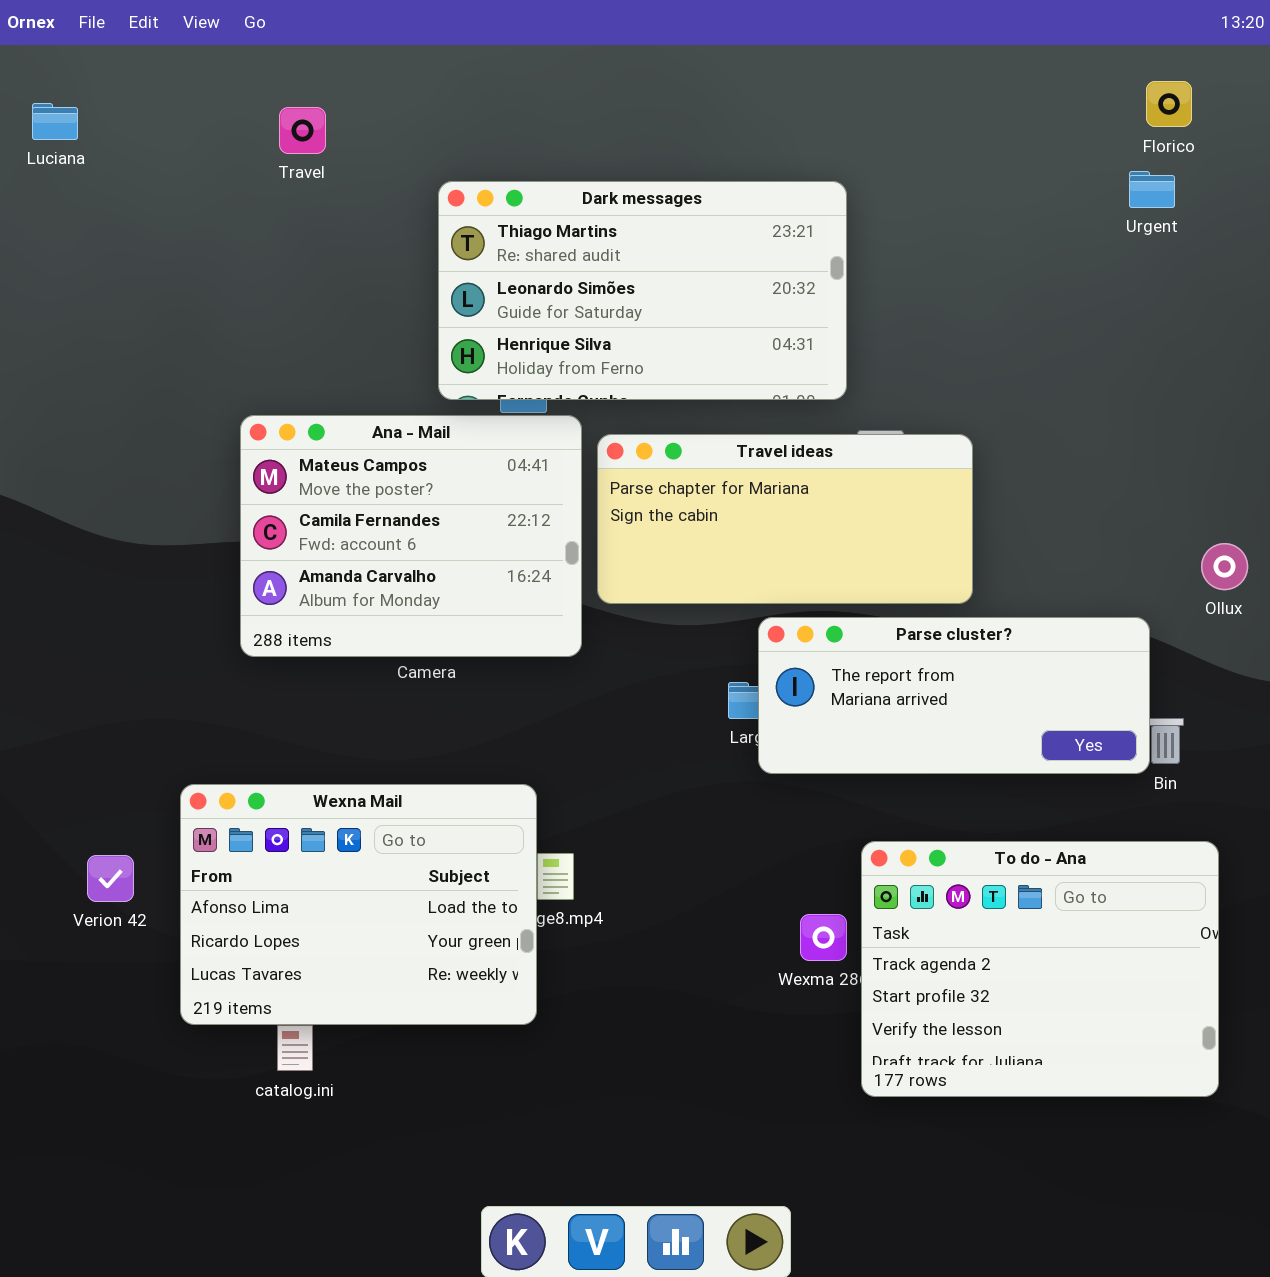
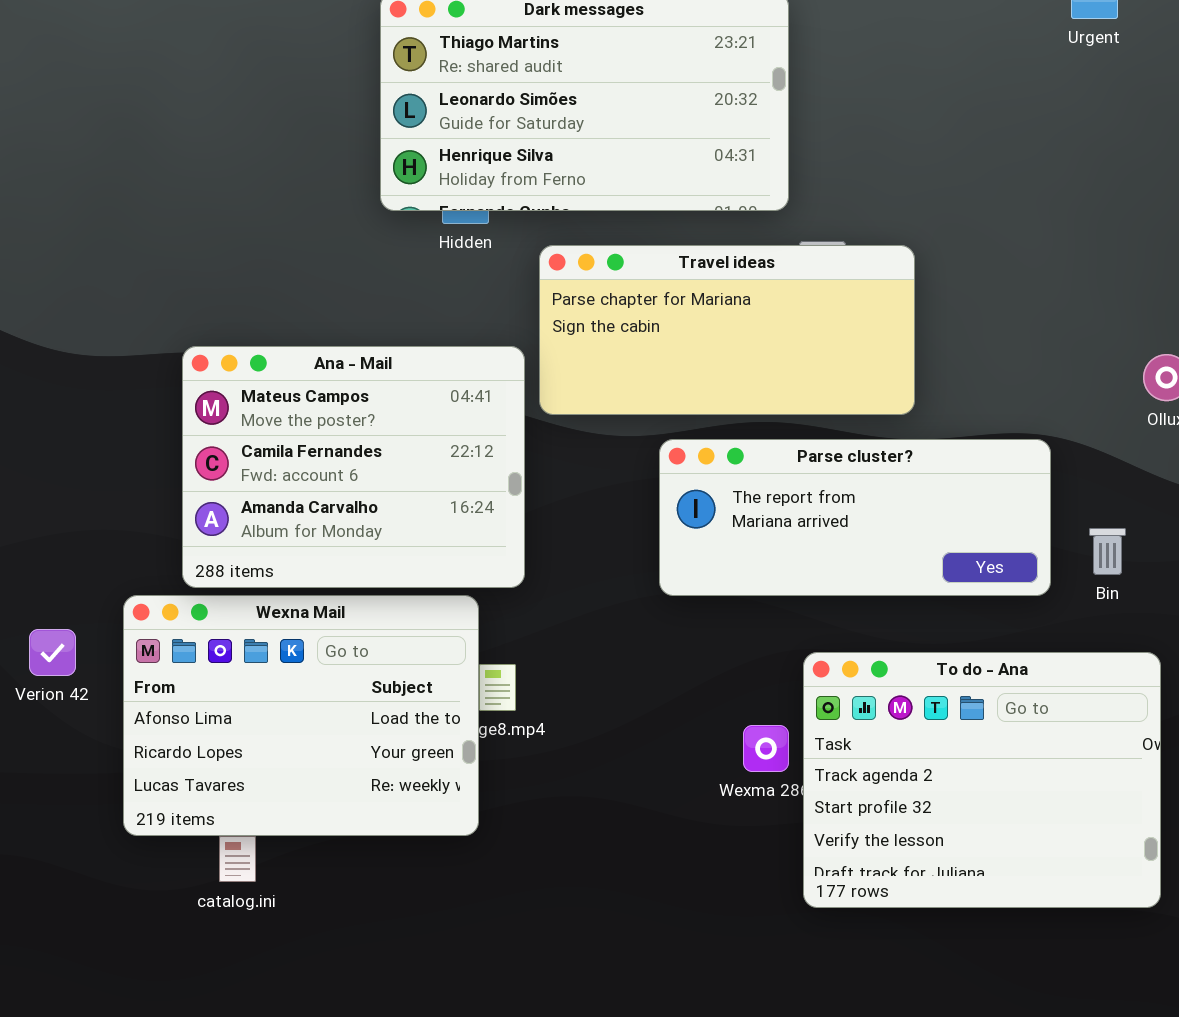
Ana - Mail: [240,415,582,657] -> [182,346,525,588], moved
Parse cluster?: [758,617,1150,774] -> [659,439,1051,596], moved
Verion 42: [87,855,134,902] -> [29,629,76,676], moved

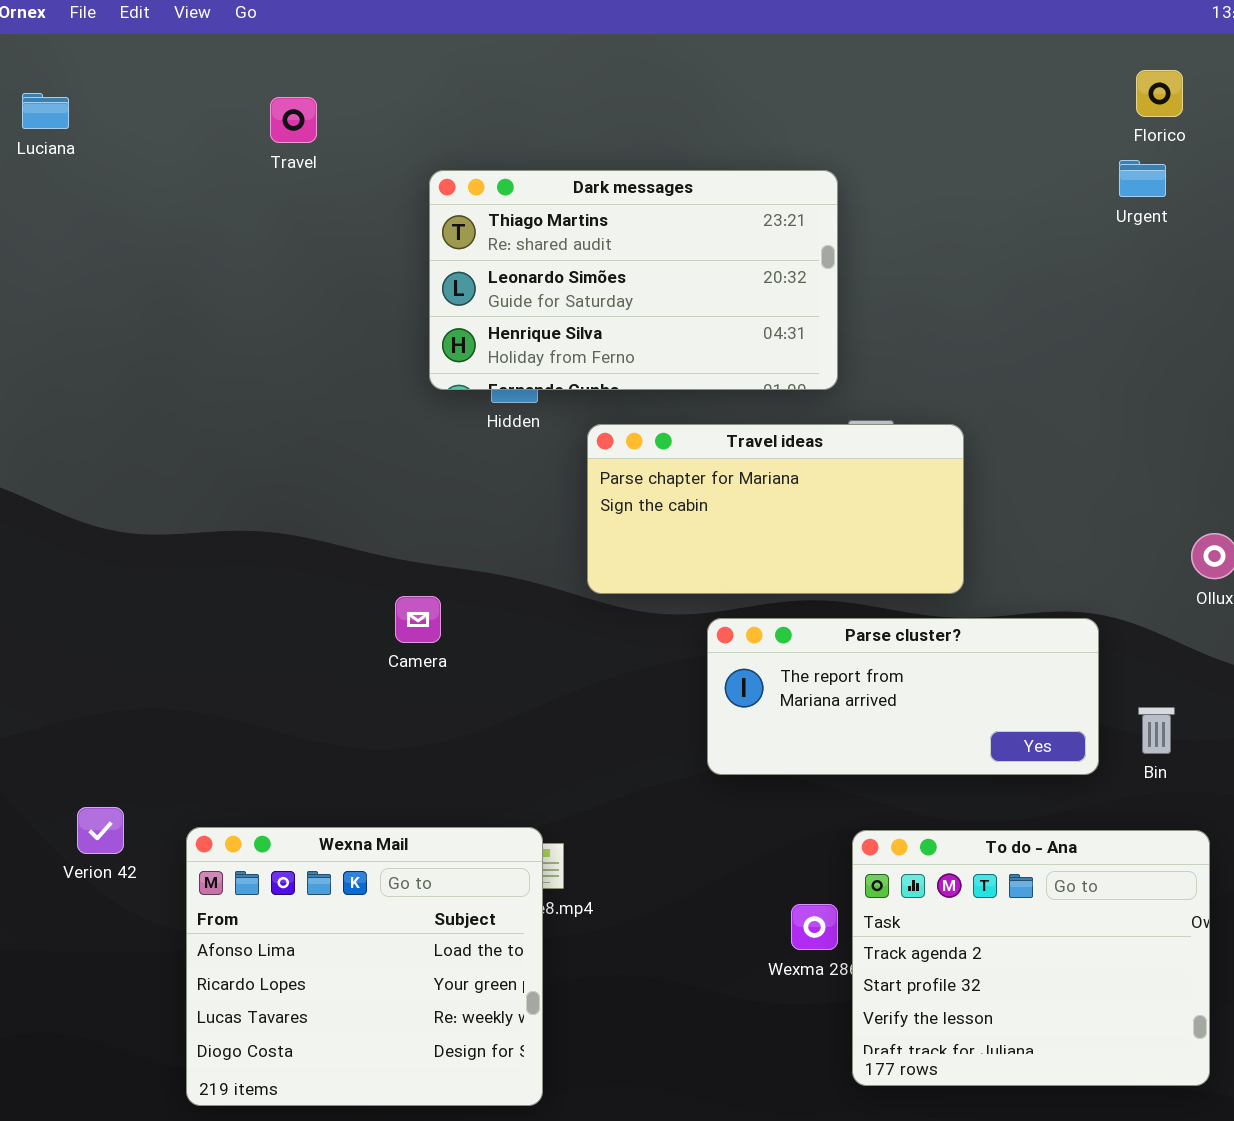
Ana - Mail: [182,346,525,588] -> none, closed
Wexna Mail: [123,595,479,836] -> [186,827,543,1106], moved, resized

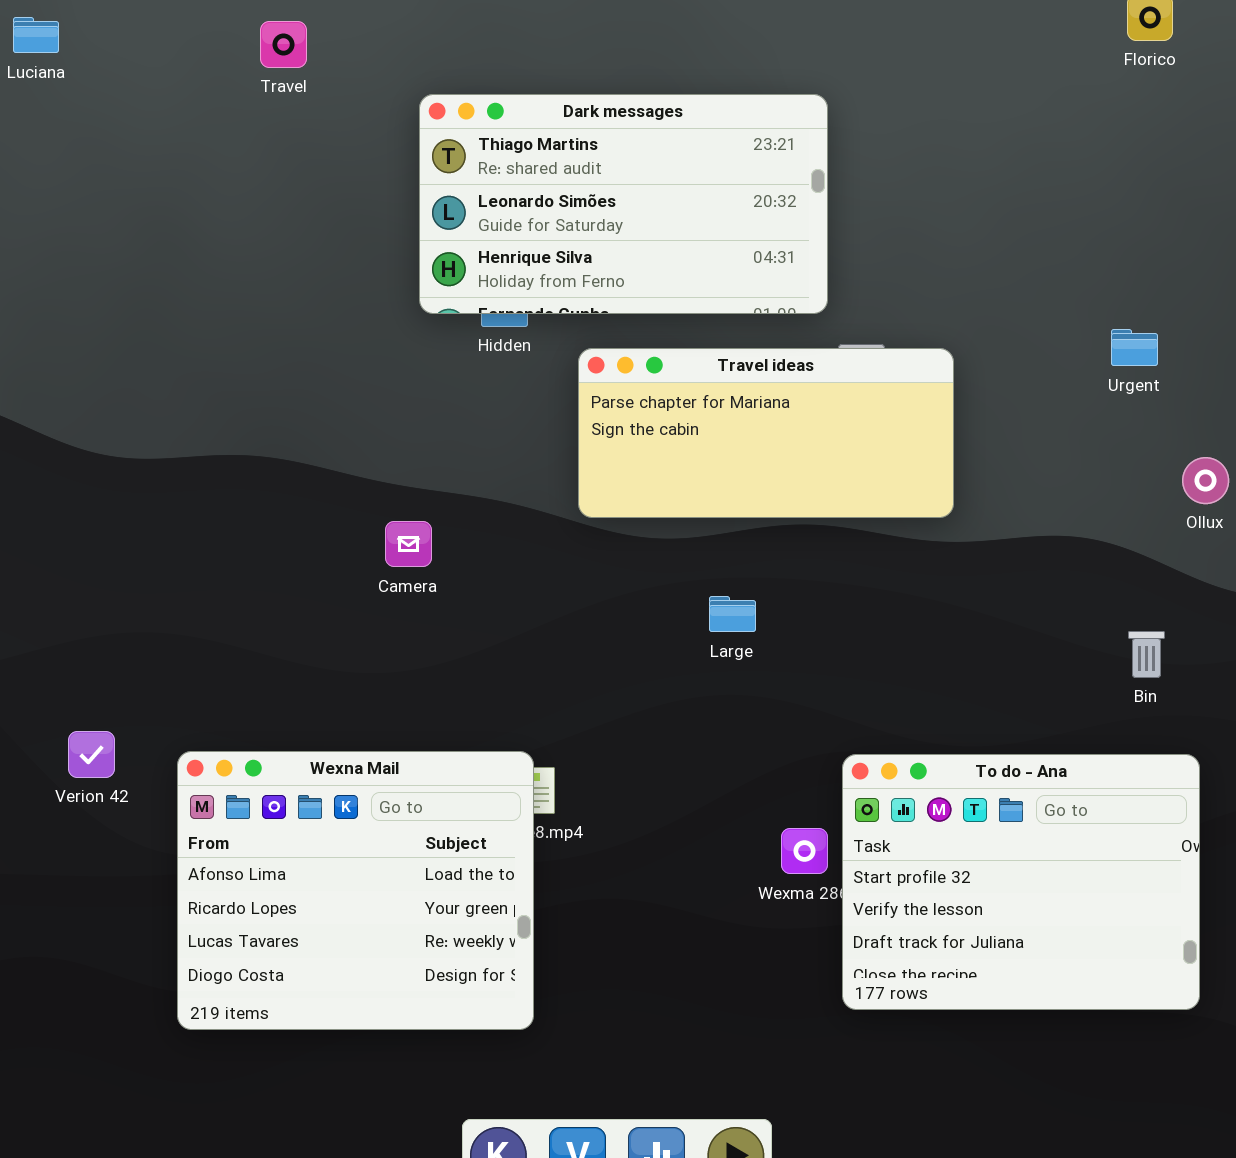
Urgent: [1119,160,1166,197] -> [1111,329,1158,366], moved
Parse cluster?: [707,618,1099,775] -> none, closed
To do - Ana: [852,830,1210,1086] -> [842,754,1200,1010], scrolled down 1 row

